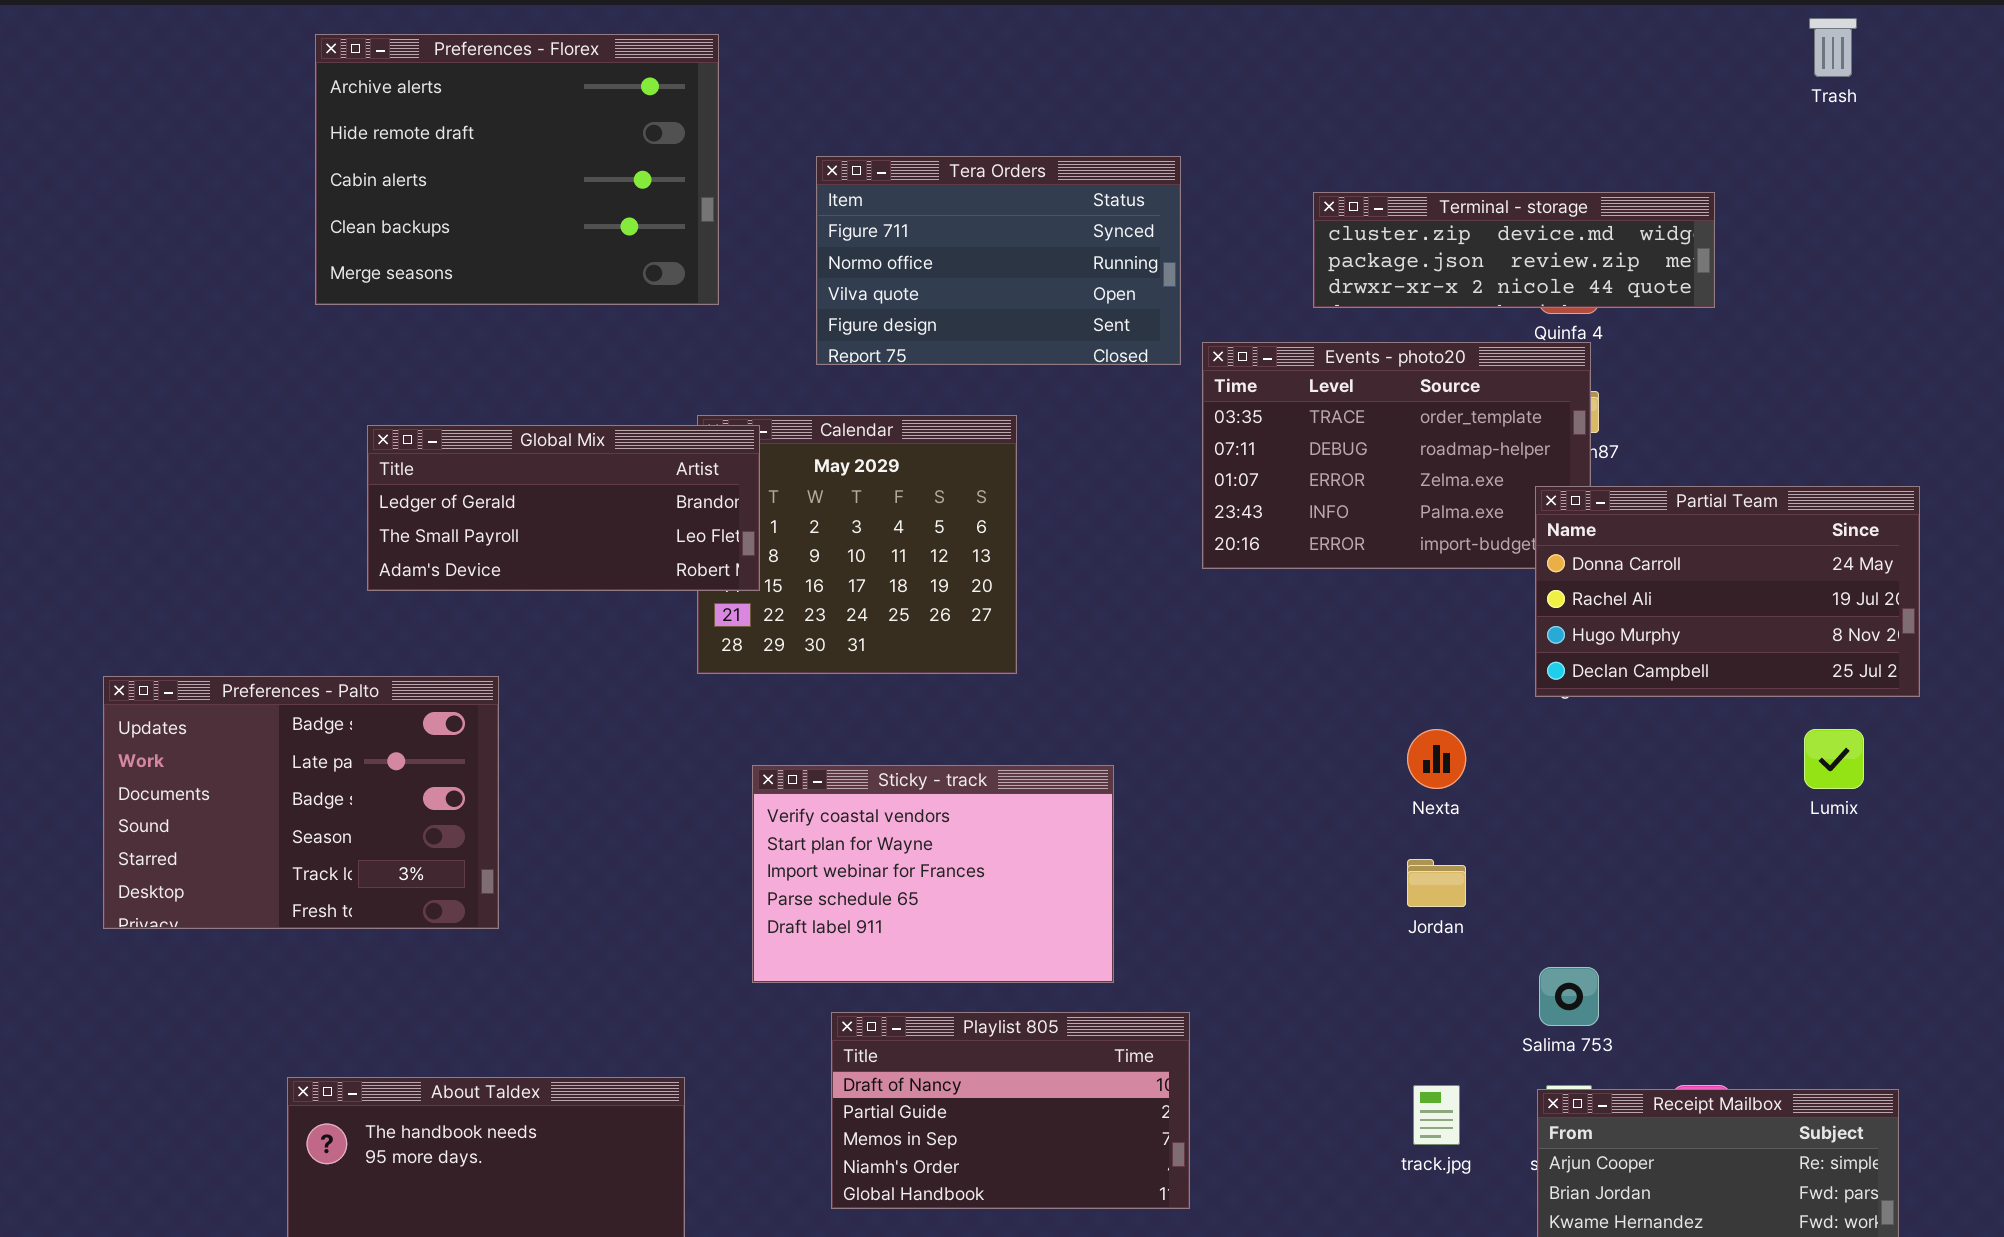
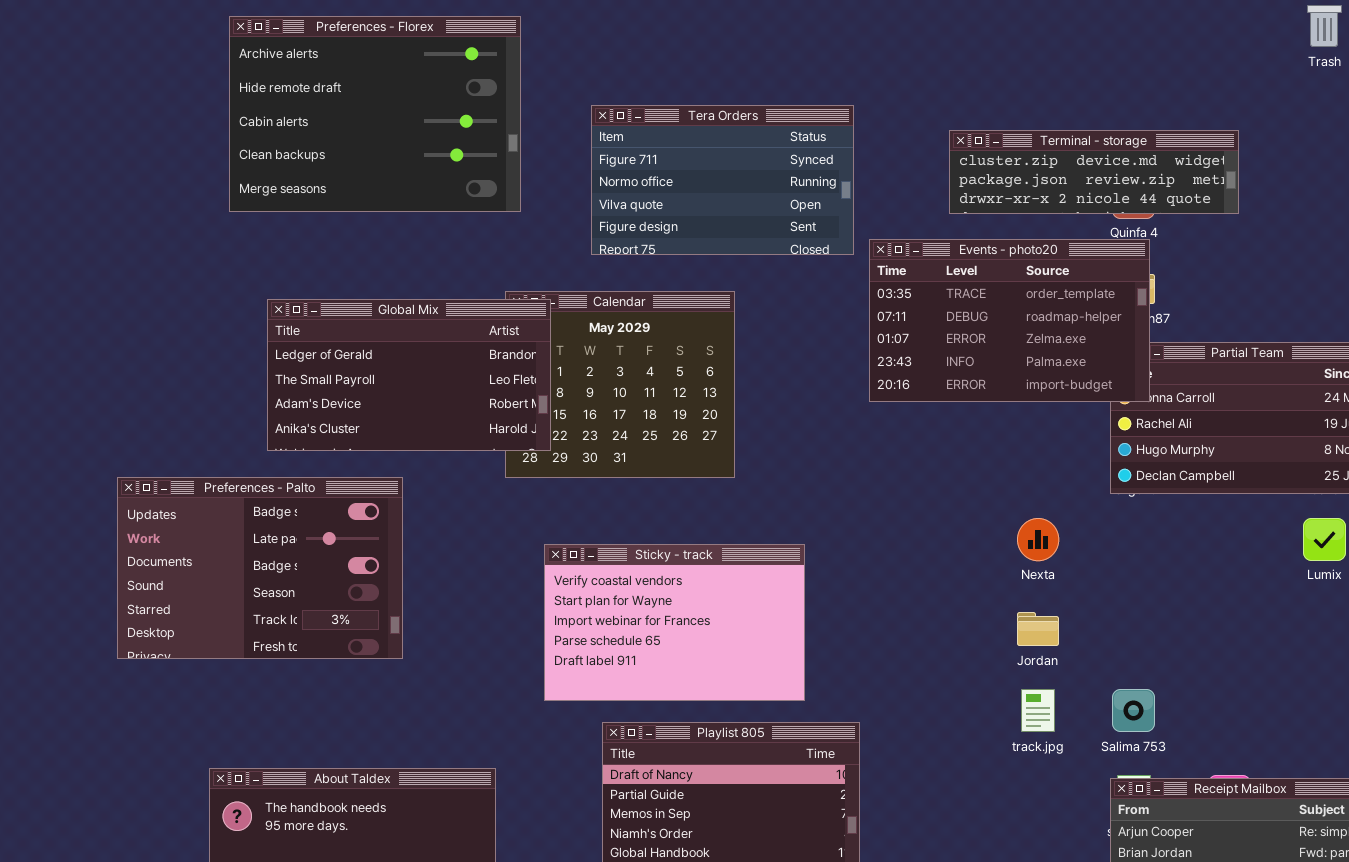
Events - photo20: [1202,342,1591,569] -> [869,239,1150,402], raised
Global Mix: [367,425,760,591] -> [267,299,551,451], resized
Preferences - Palto: [103,676,499,929] -> [117,477,403,659], moved
track.jpg: [1413,1085,1460,1145] -> [1021,689,1055,732], moved

